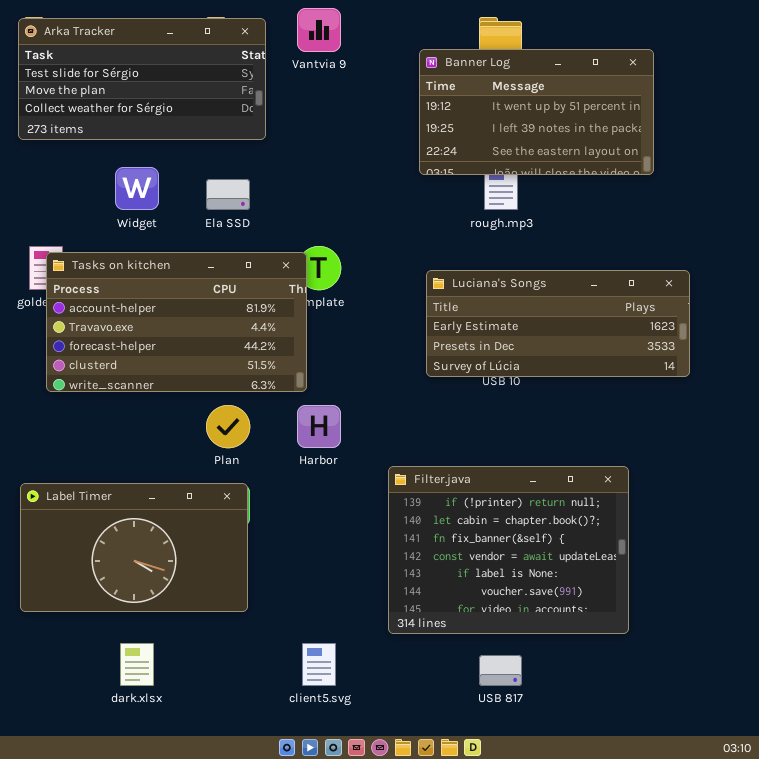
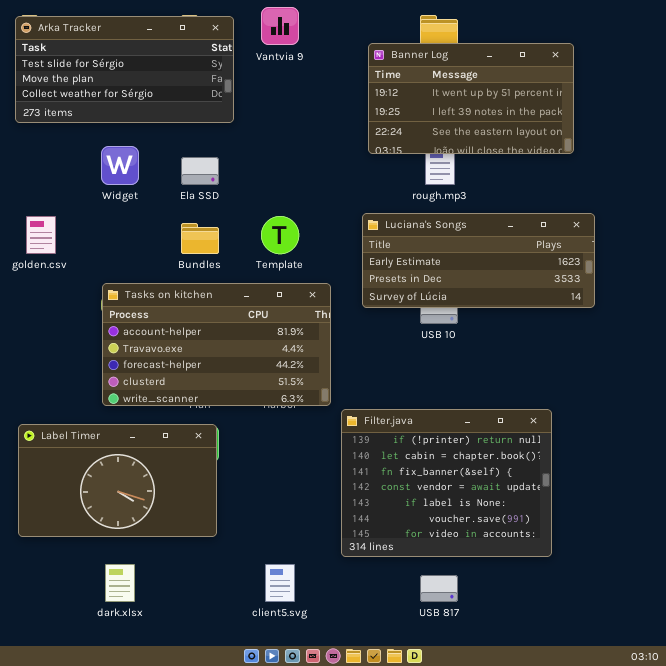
Tasks on kitchen: [46,252,307,392] -> [102,283,331,406], moved
Luciana's Songs: [426,270,690,377] -> [362,213,595,308], moved

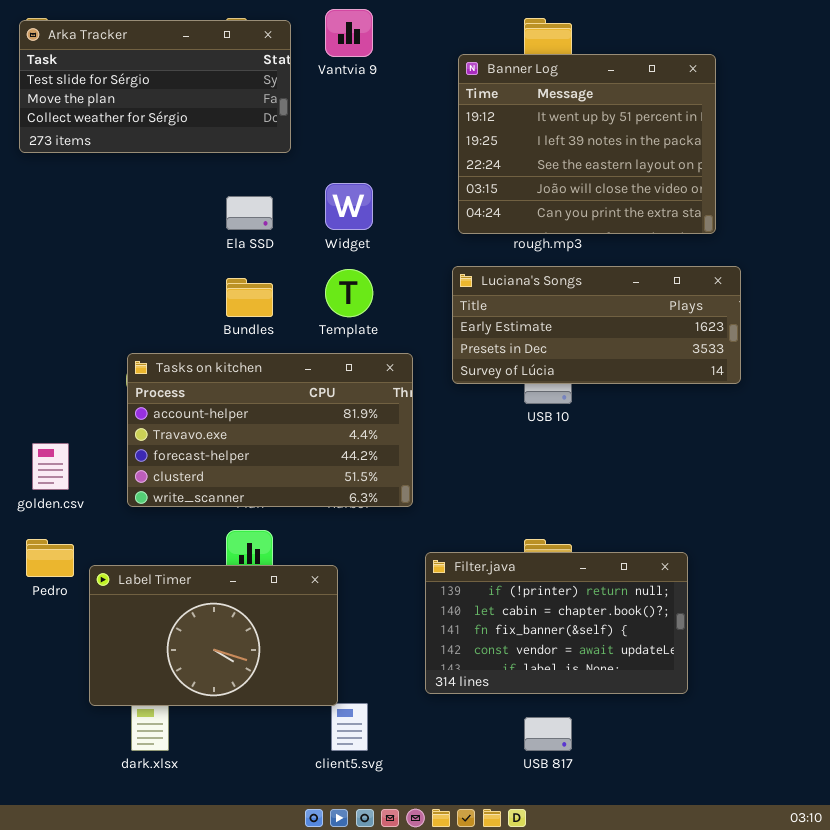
Banner Log: [368,43,574,154] -> [458,54,716,234], resized
Widget: [101,146,139,185] -> [325,183,373,230], moved
golden.csv: [26,216,56,254] -> [32,443,69,490], moved
Filter.java: [341,409,552,557] -> [425,552,688,694], resized
Label Timer: [18,424,217,537] -> [89,565,338,706], moved

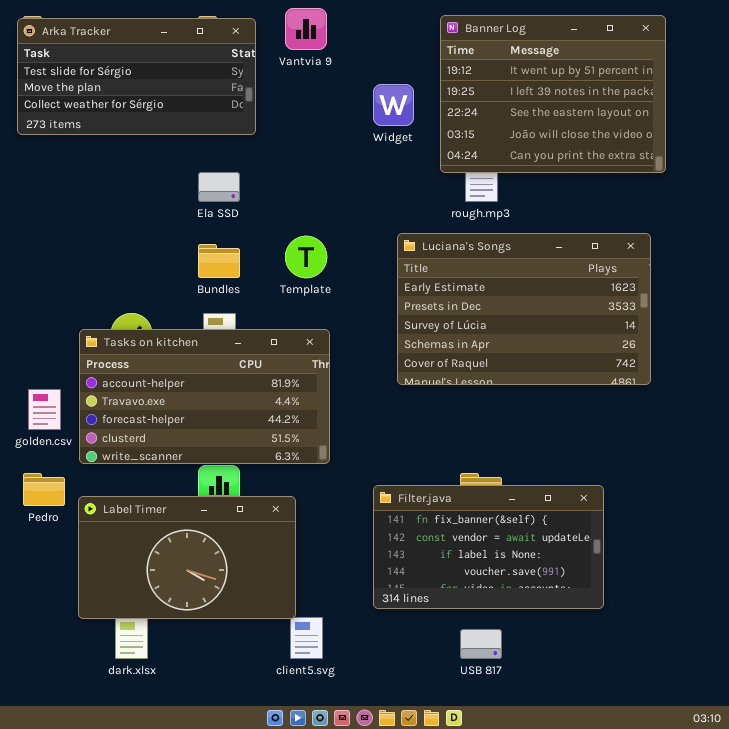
Banner Log: [458,54,716,234] -> [440,15,666,173], moved
Widget: [325,183,373,230] -> [373,84,414,126], moved
Luciana's Songs: [452,266,741,384] -> [397,233,651,385], resized
Tasks on kitchen: [127,353,413,507] -> [79,329,330,464], moved
Filter.java: [425,552,688,694] -> [373,485,604,609], scrolled down 2 rows

